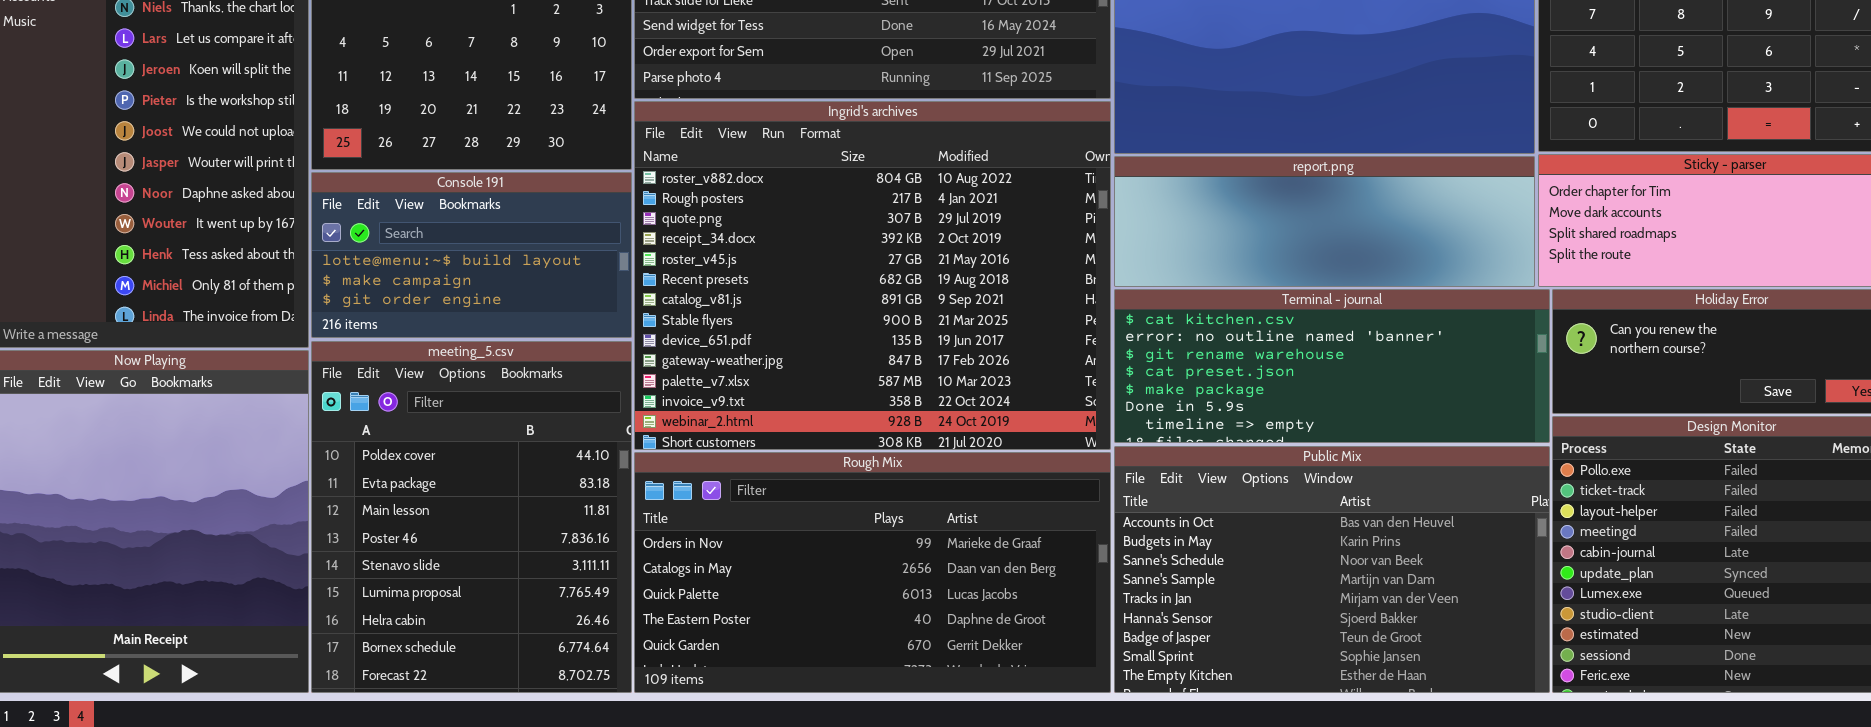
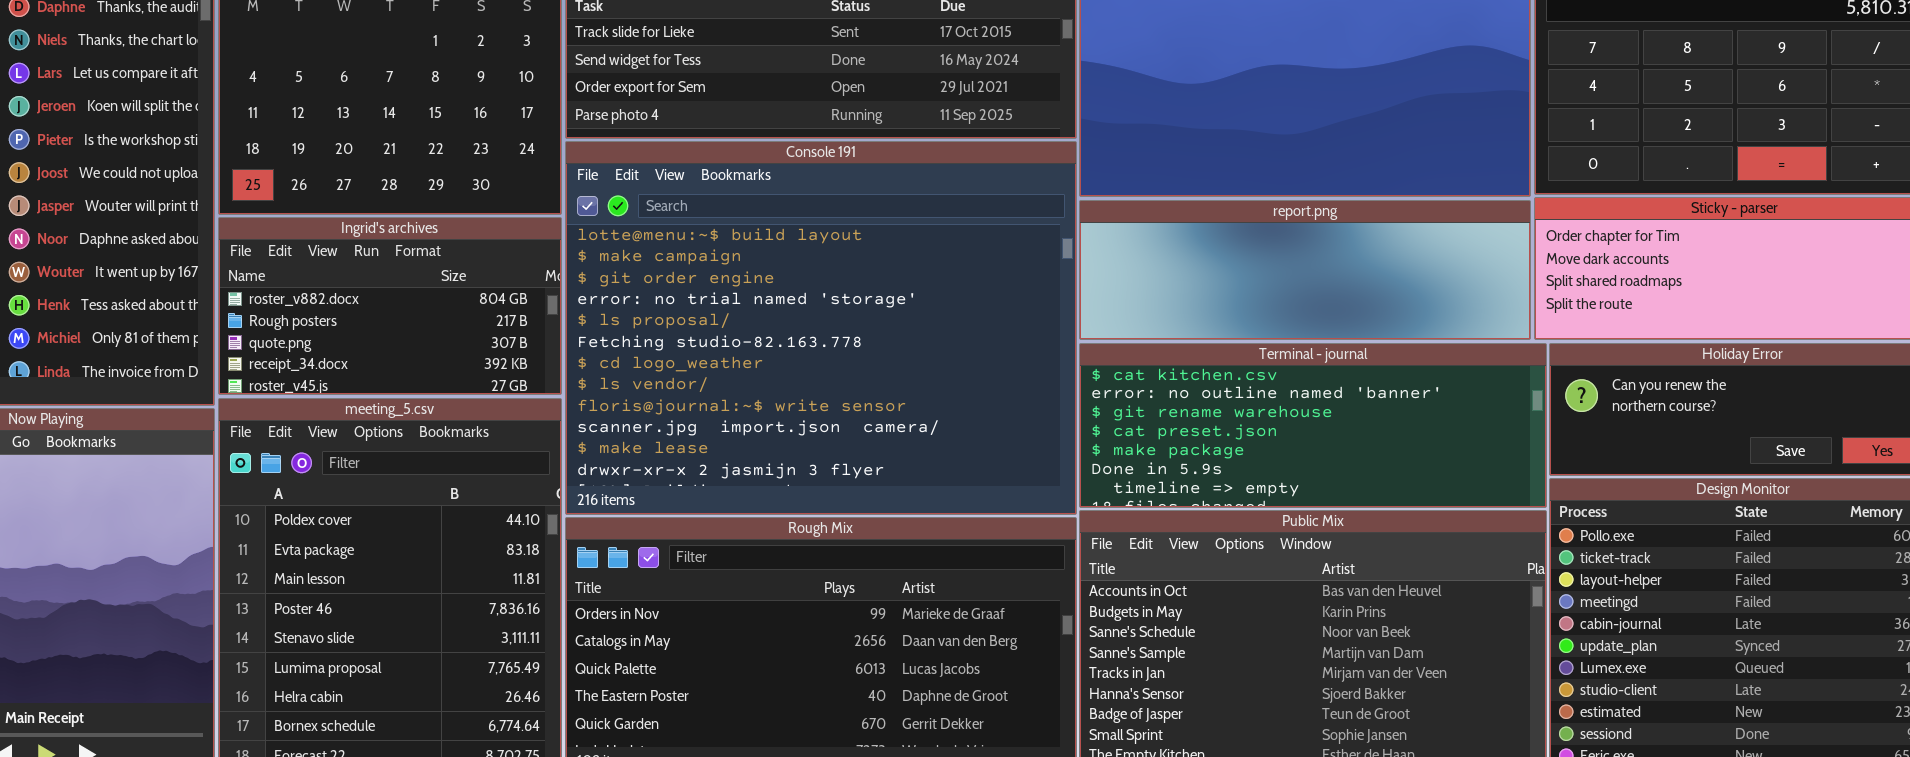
Ingrid's archives: [634,101,1111,450] -> [218,217,562,395], moved, resized
Console 191: [311,172,632,338] -> [565,141,1077,515], moved, resized

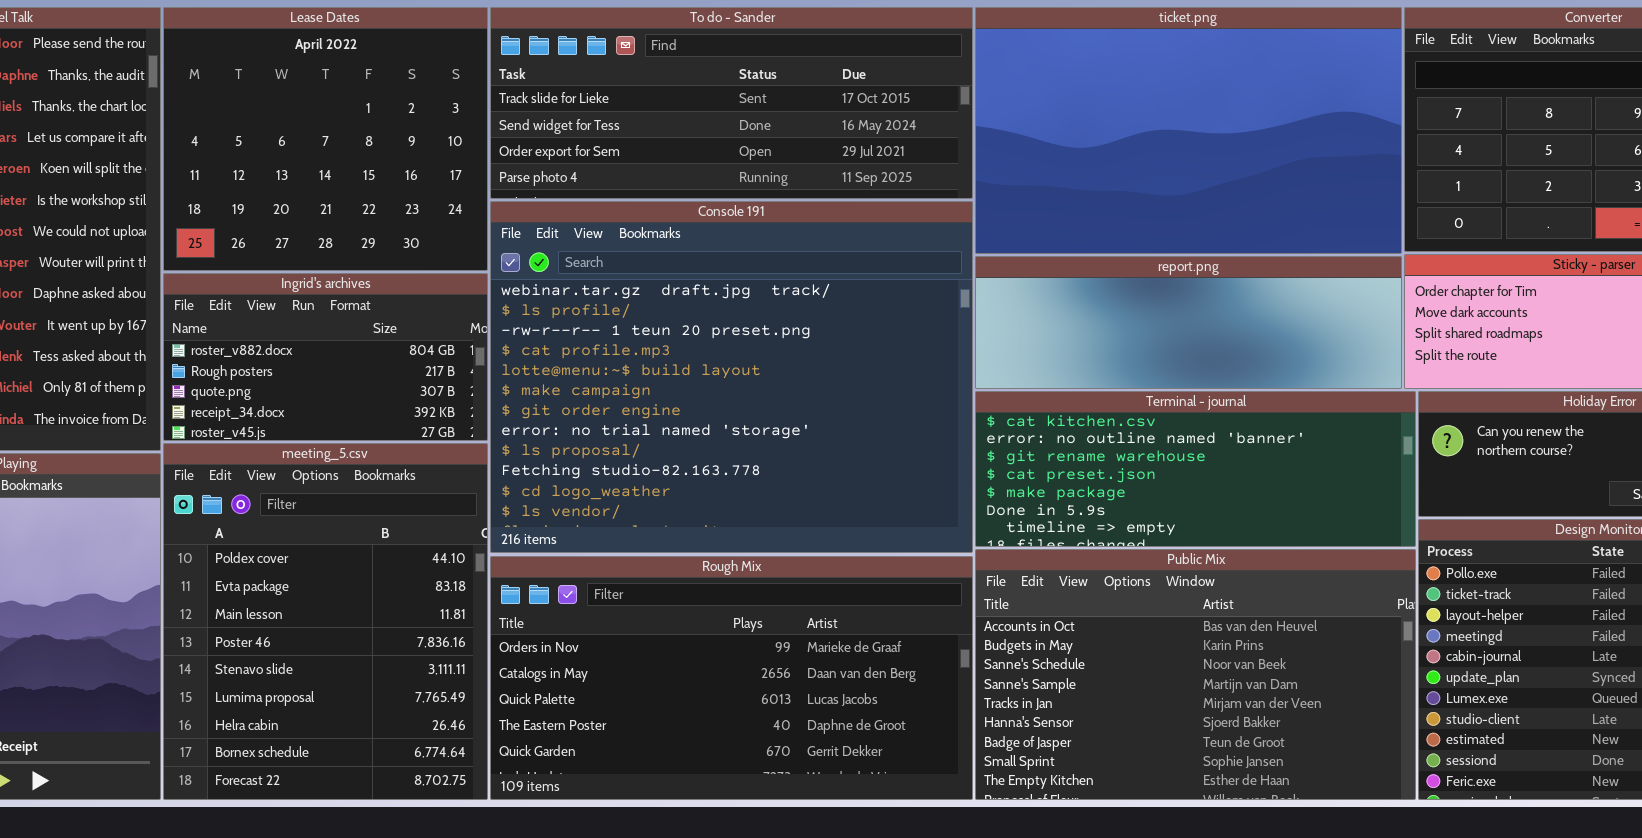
Console 191: [565,141,1077,515] -> [490,201,973,553], scrolled up 4 rows

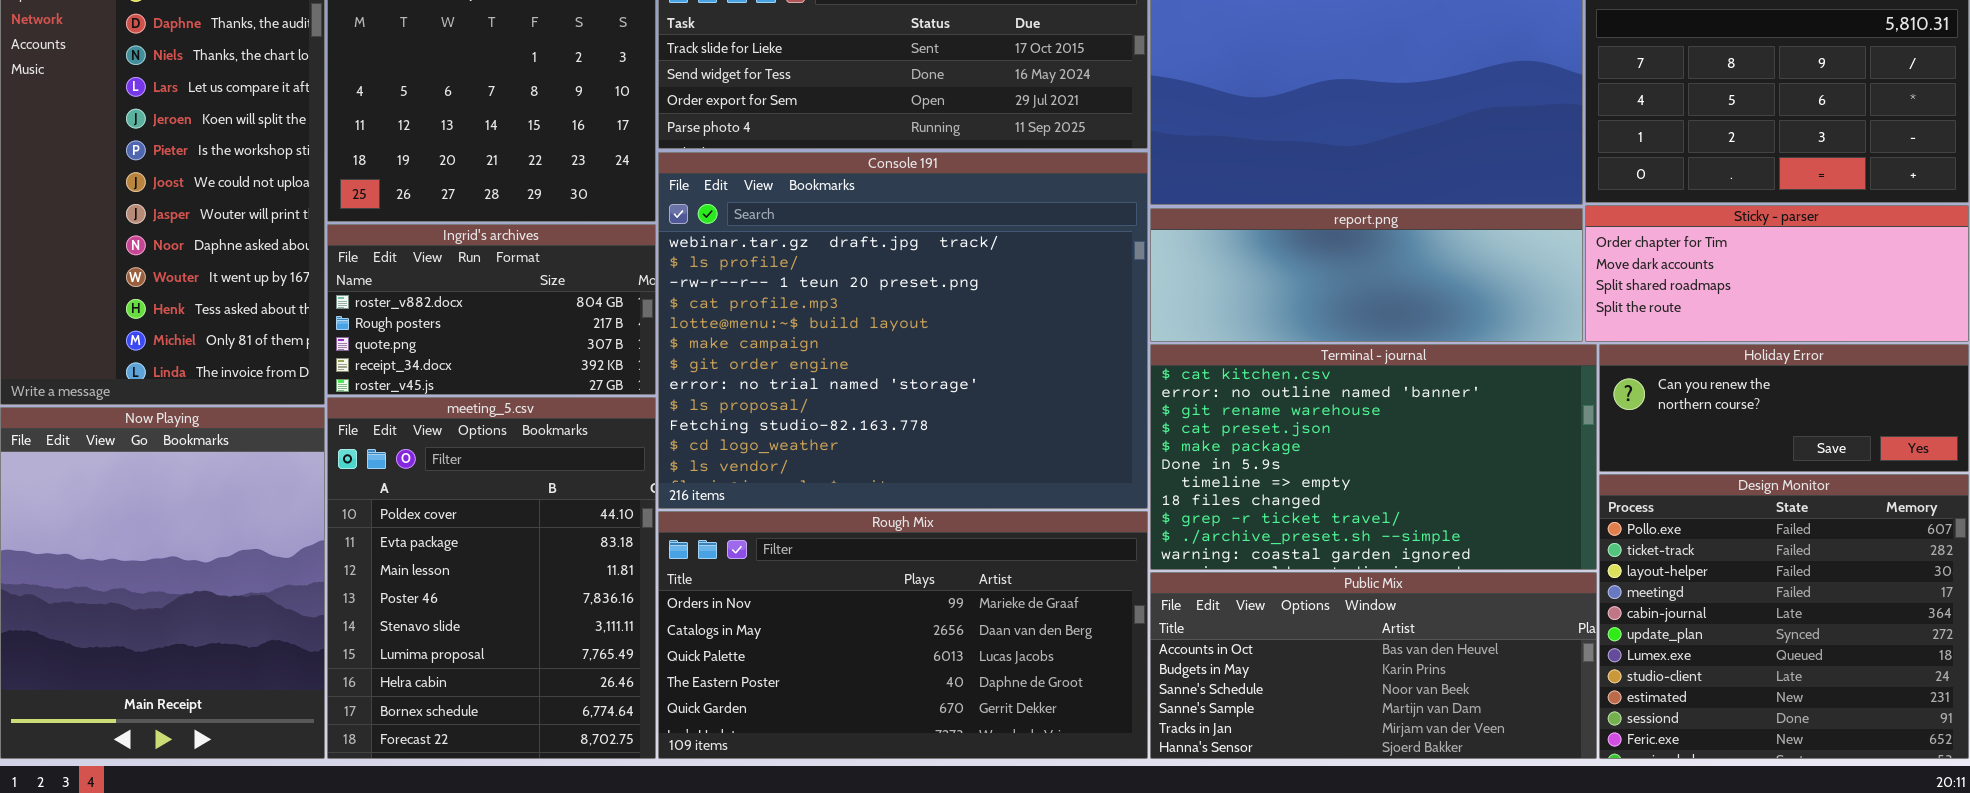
Terminal - journal: [975,391,1416,547] -> [1150,344,1597,570], resized
Public Mix: [975,549,1416,800] -> [1150,572,1597,759], resized

